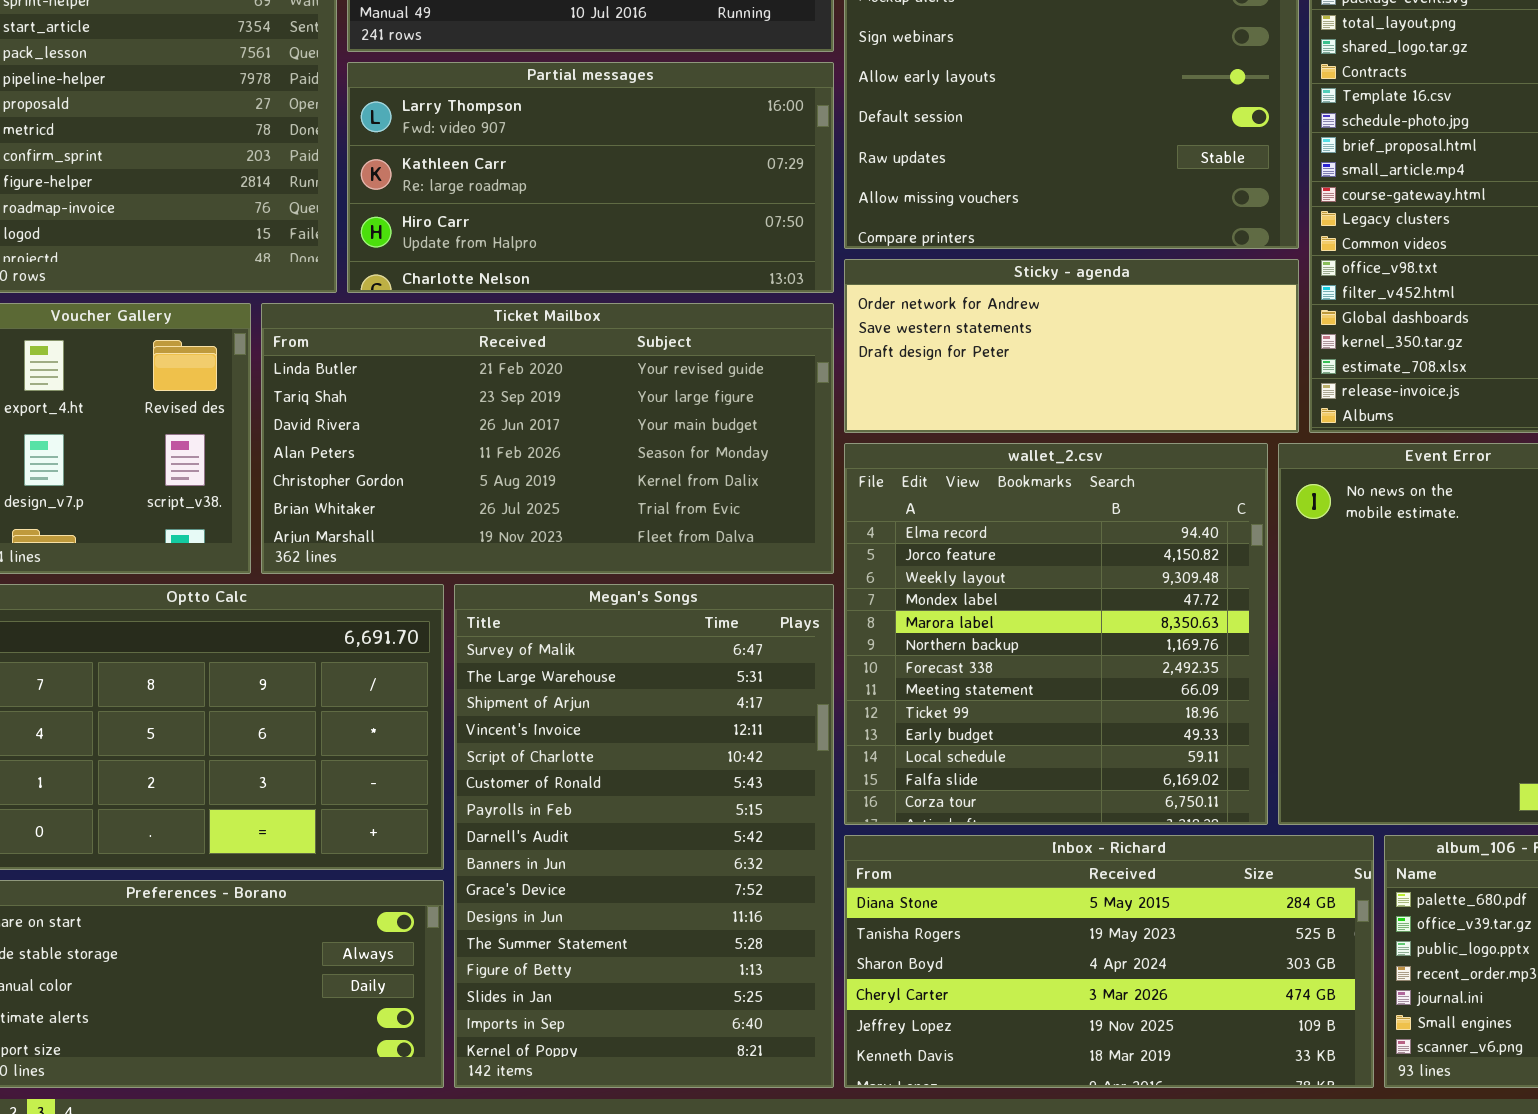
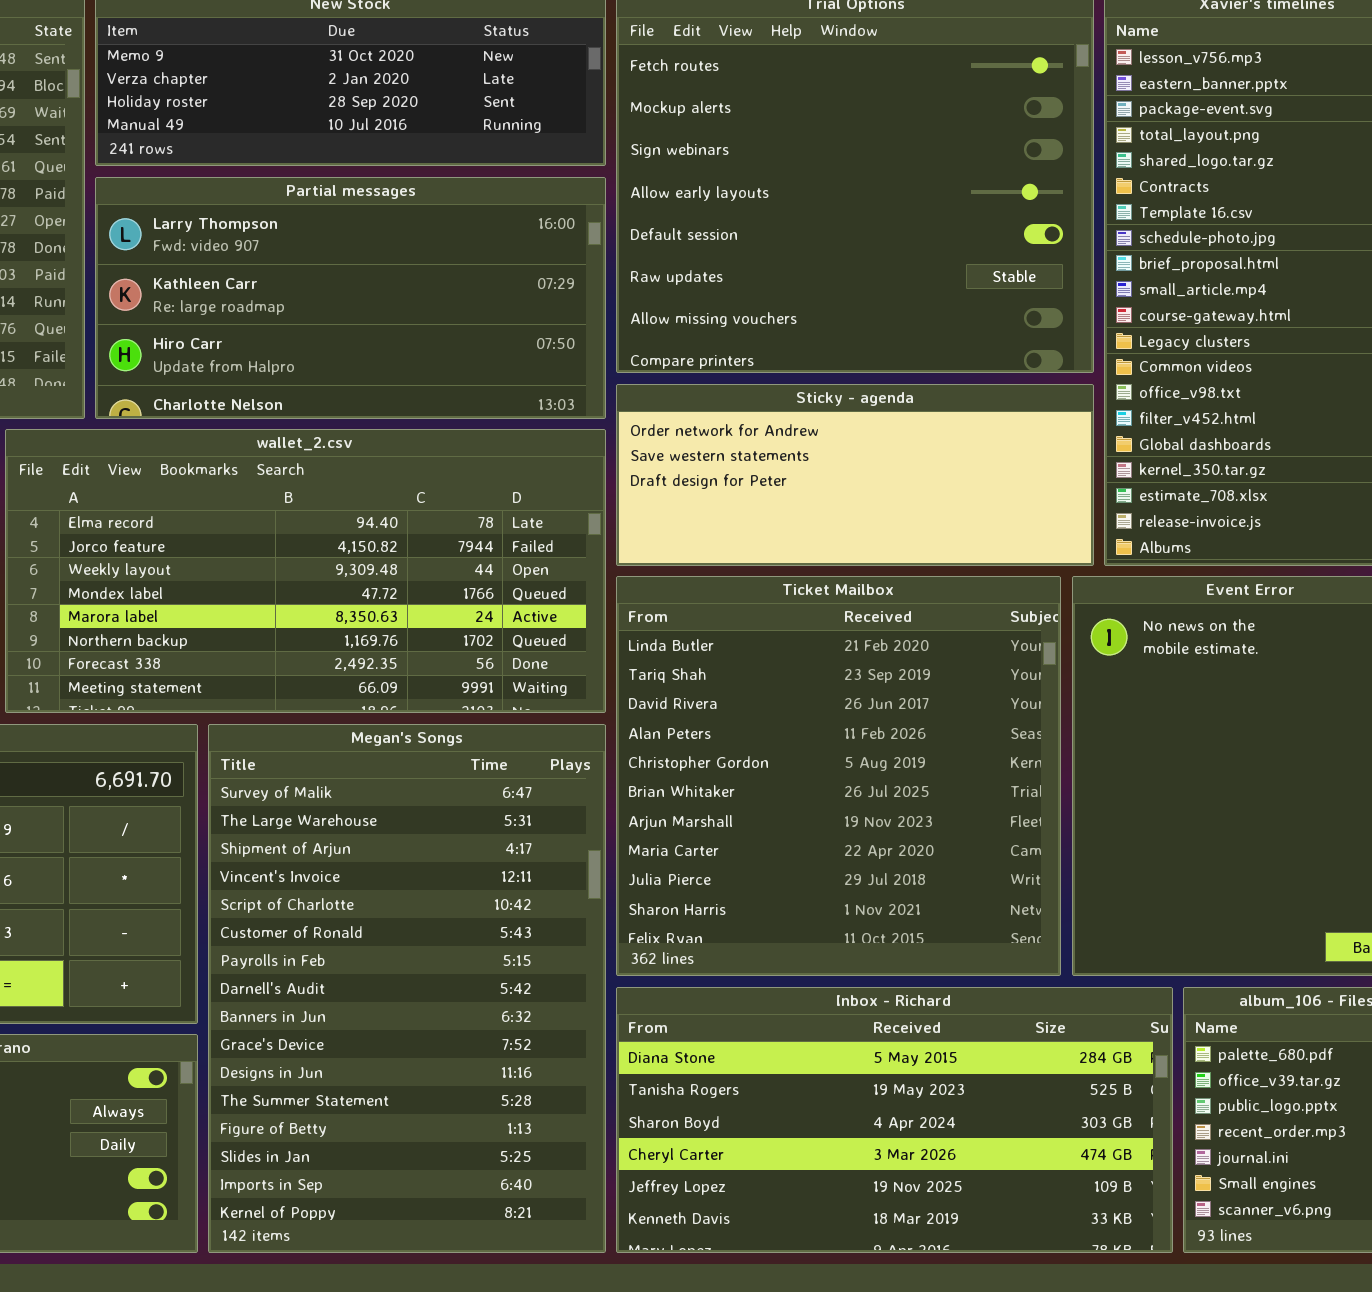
Ticket Mailbox: [261,303,834,574] -> [616,576,1061,976], moved, resized
wallet_2.csv: [844,443,1268,825] -> [5,429,606,713], moved, resized

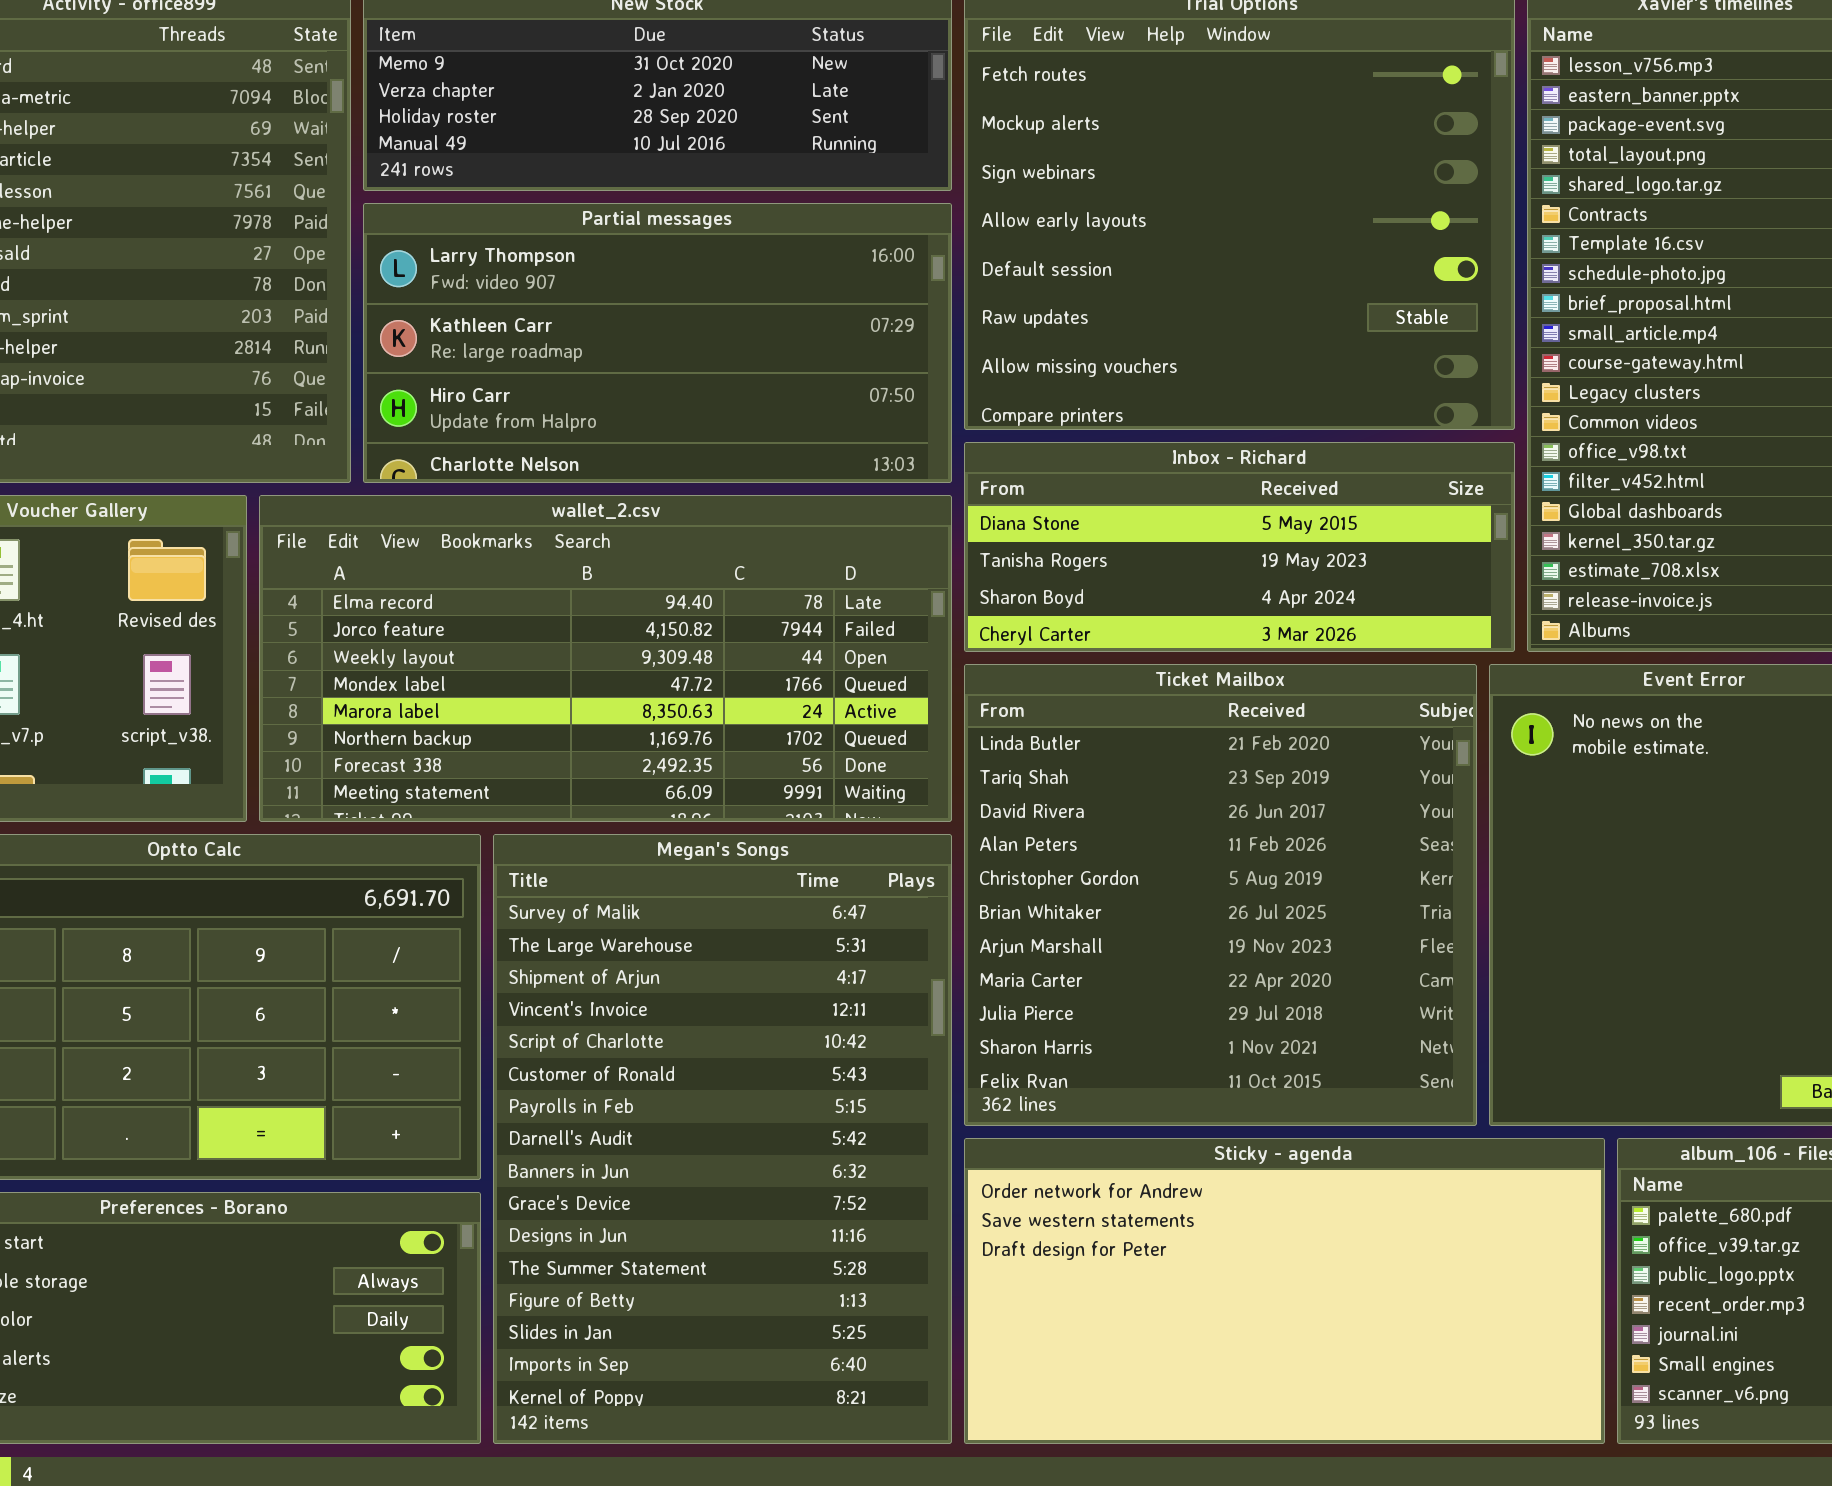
Sticky - agenda: [616,384,1094,566] -> [964,1138,1605,1444], moved, resized
Inbox - Richard: [616,987,1173,1253] -> [964,442,1515,652], moved, resized

